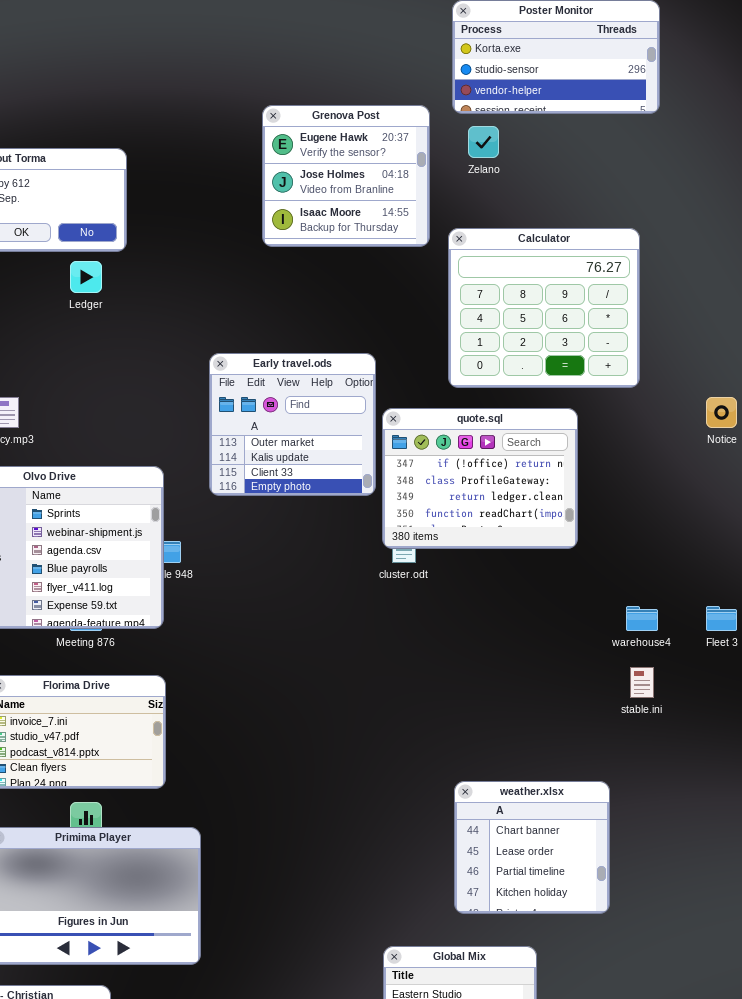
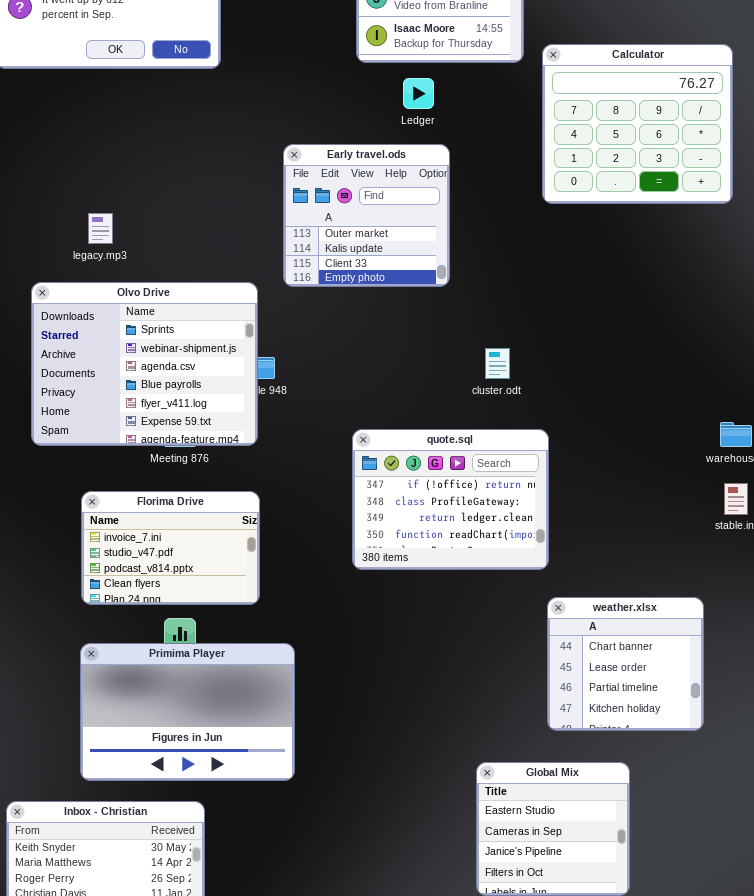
Ledger: [70,261,102,293] -> [403,78,434,109], moved
Early travel.ods: [209,353,376,496] -> [283,144,450,287], moved
quote.sql: [382,408,578,549] -> [352,429,549,570], moved

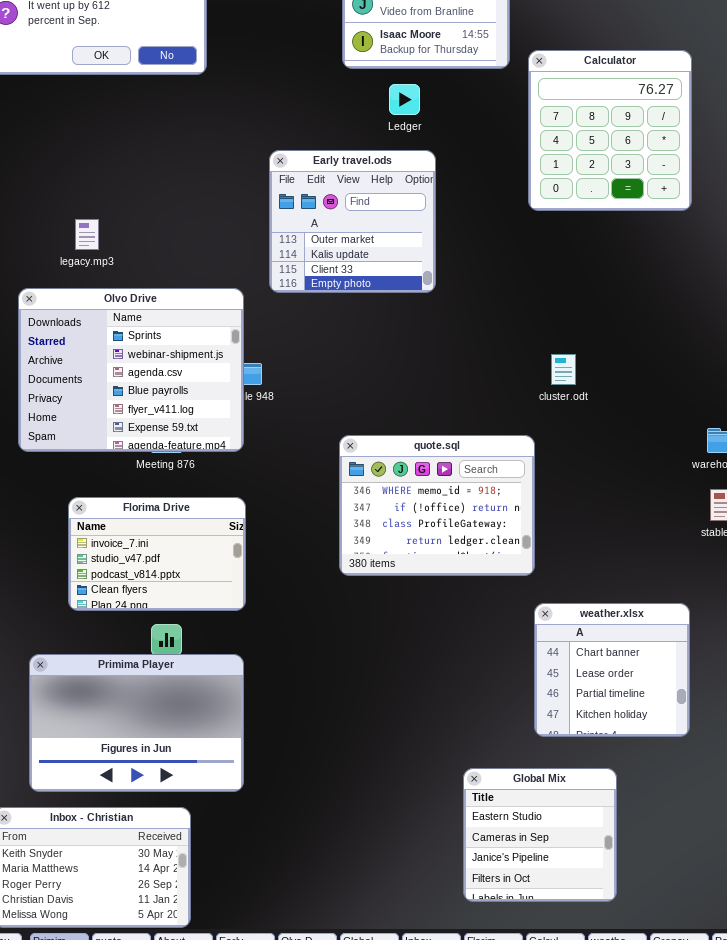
Calculator: [542,44,733,204] -> [528,50,692,211], resized
cluster.odt: [485,348,510,379] -> [551,354,576,385], moved
quote.sql: [352,429,549,570] -> [339,435,535,576], scrolled up 1 row
Primima Player: [80,643,295,781] -> [29,654,244,792], moved

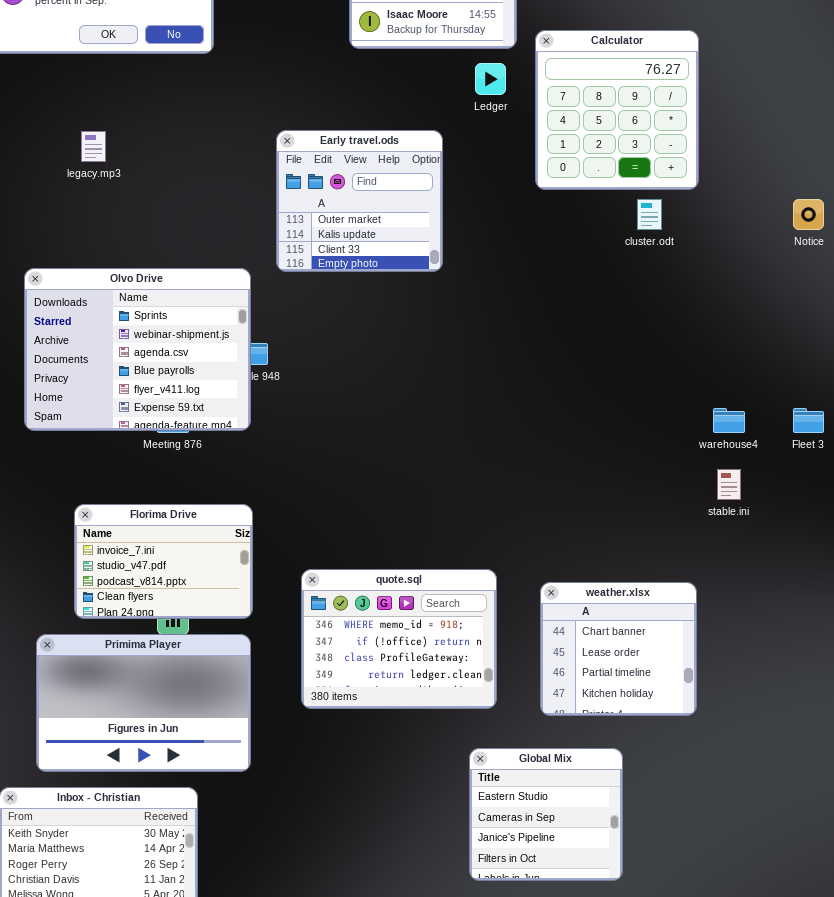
Ledger: [389,84,420,115] -> [475,63,506,95], moved
legacy.mp3: [75,219,99,250] -> [81,131,106,162], moved
cluster.odt: [551,354,576,385] -> [637,199,662,230], moved
quote.sql: [339,435,535,576] -> [301,569,497,709], moved
Florima Drive: [68,497,246,611] -> [74,504,253,619], moved

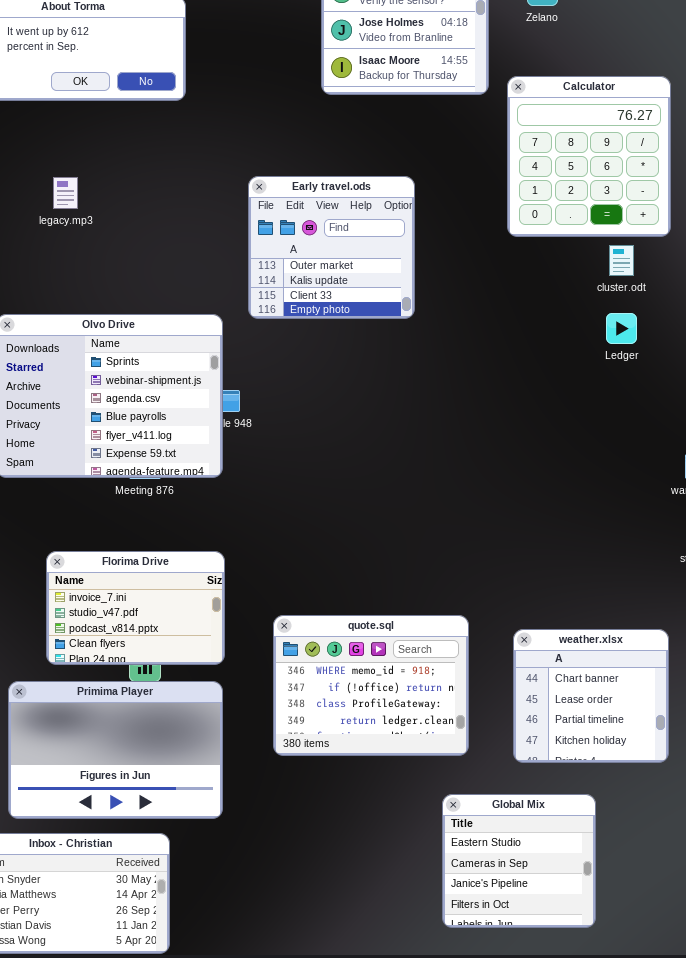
Ledger: [475,63,506,95] -> [606,313,637,344], moved

